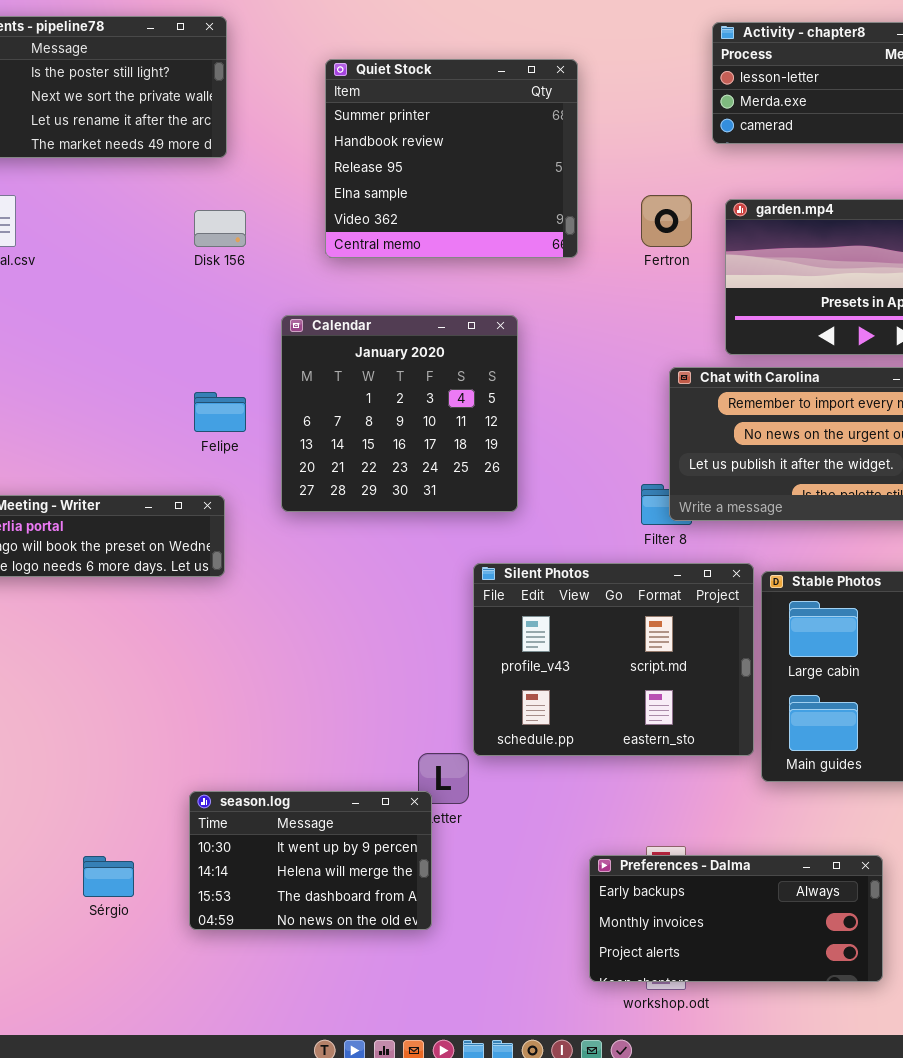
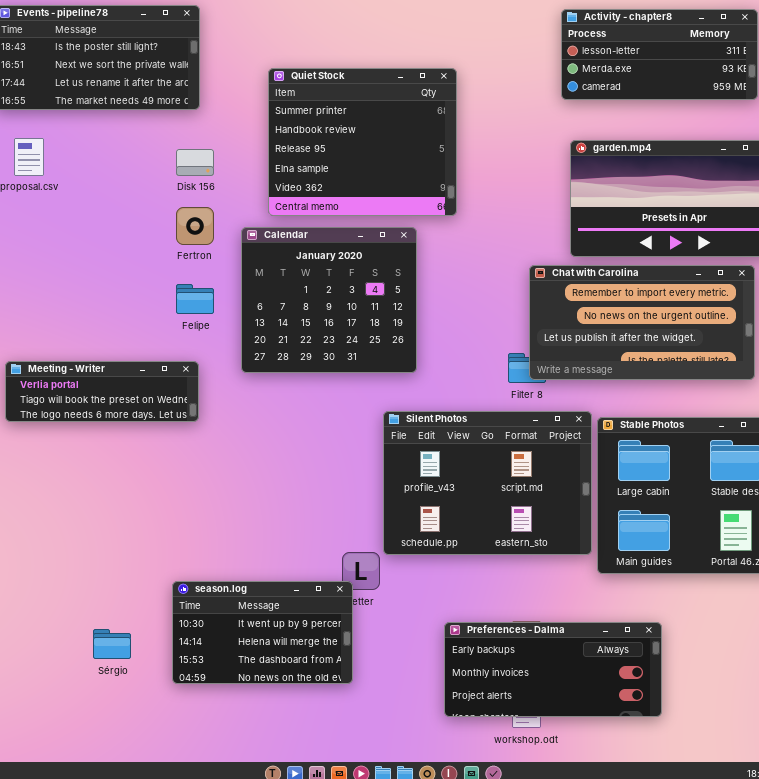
Quiet Stock: [325,59,578,258] -> [268,68,457,216], moved
Fertron: [641,195,692,247] -> [176,207,214,245], moved
Preferences - Dalma: [589,855,883,982] -> [444,622,662,717], moved

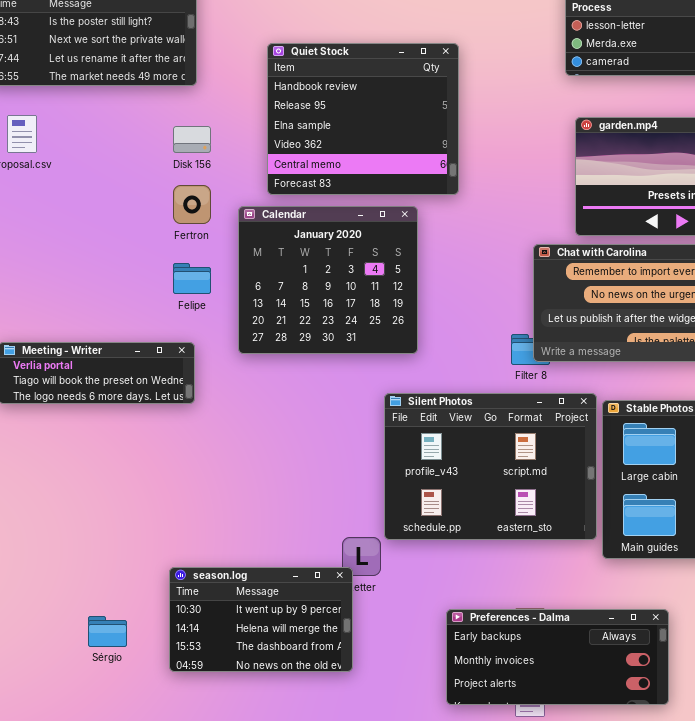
Quiet Stock: [268,68,457,216] -> [267,43,459,195], scrolled down 1 row

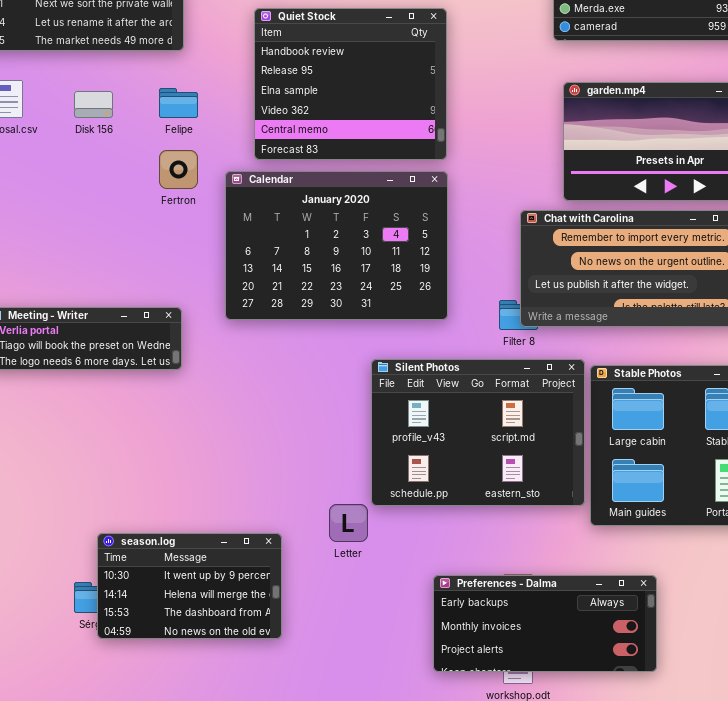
Disk 156: [173,126,211,153] -> [74,91,113,118], moved
Calendar: [238,206,418,354] -> [225,171,448,320], resized
Felipe: [173,263,211,294] -> [159,88,198,118], moved
season.log: [169,567,353,672] -> [97,533,282,639], moved

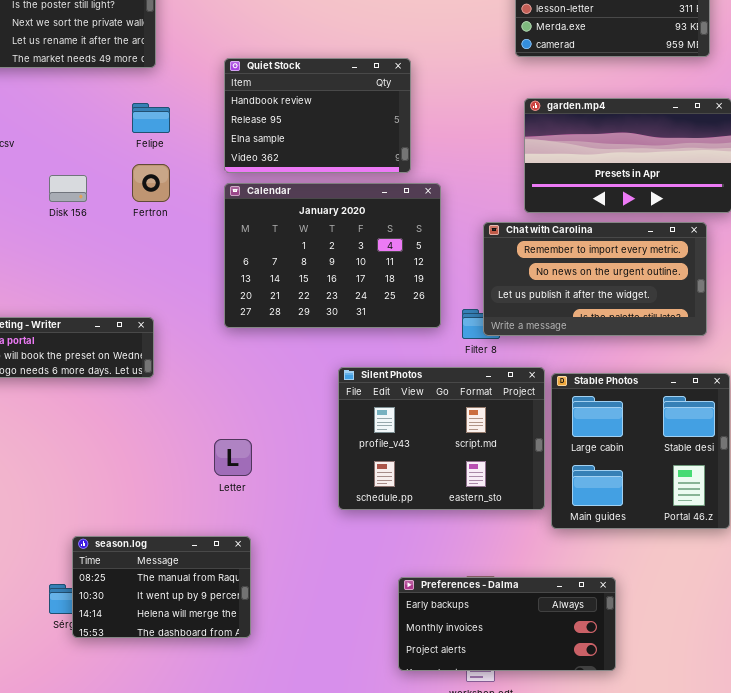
Quiet Stock: [254,8,447,160] -> [224,58,411,173], resized
Disk 156: [74,91,113,118] -> [49,175,87,202], moved
Calendar: [225,171,448,320] -> [224,183,441,328], moved
Letter: [329,504,368,542] -> [214,439,252,476], moved
season.log: [97,533,282,639] -> [72,536,251,638], scrolled up 1 row

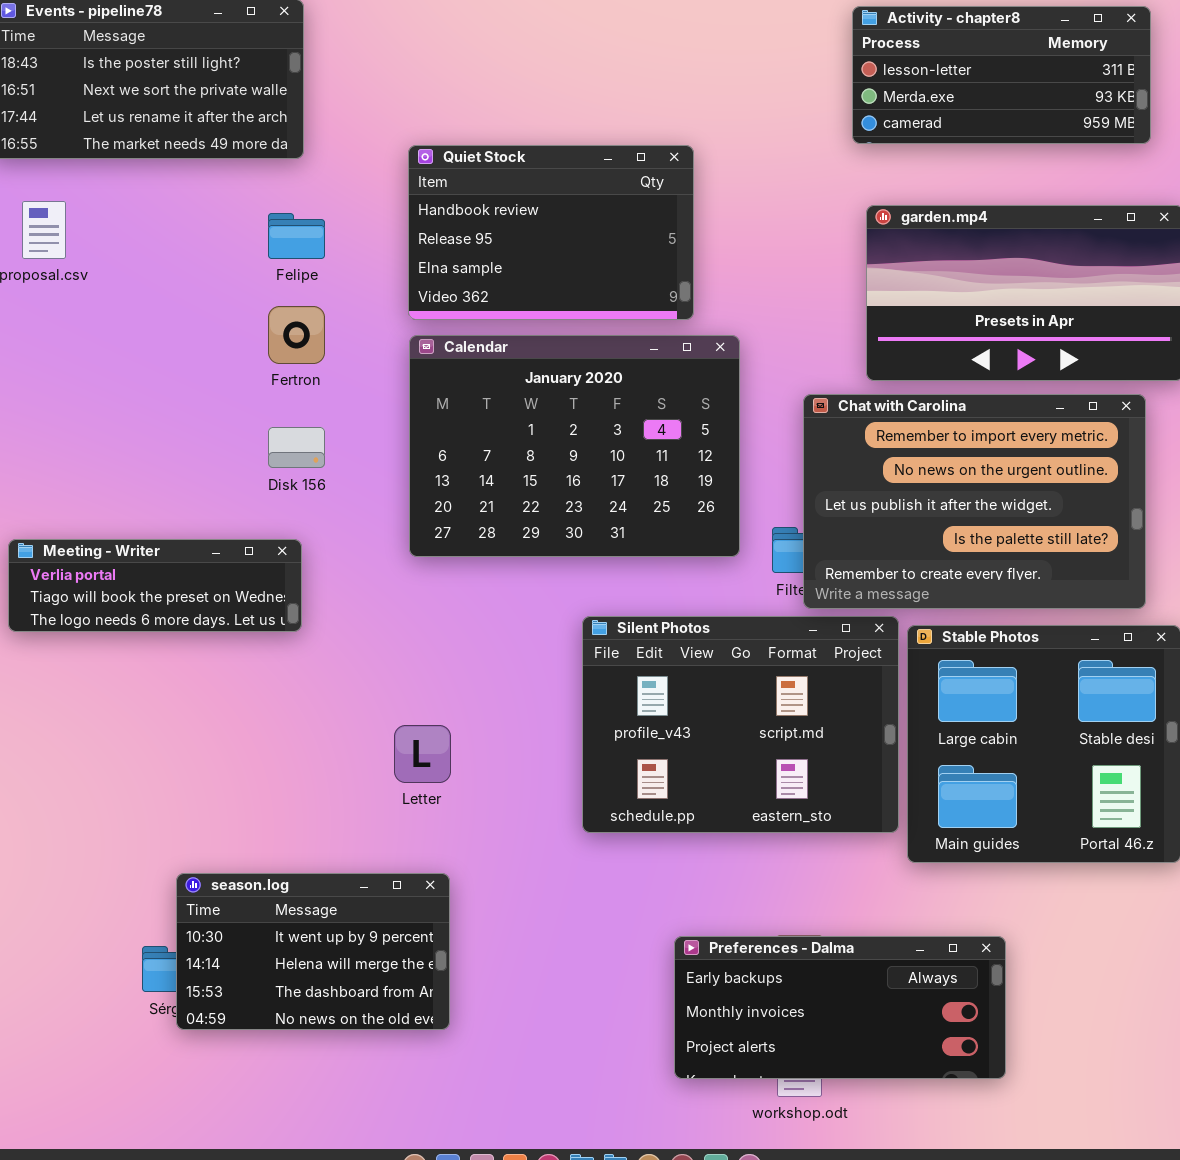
Disk 156: [49,175,87,202] -> [268,427,325,468], moved
Chat with Carolina: [483,222,707,336] -> [803,394,1146,609], resized
season.log: [72,536,251,638] -> [176,873,450,1030], scrolled down 1 row

